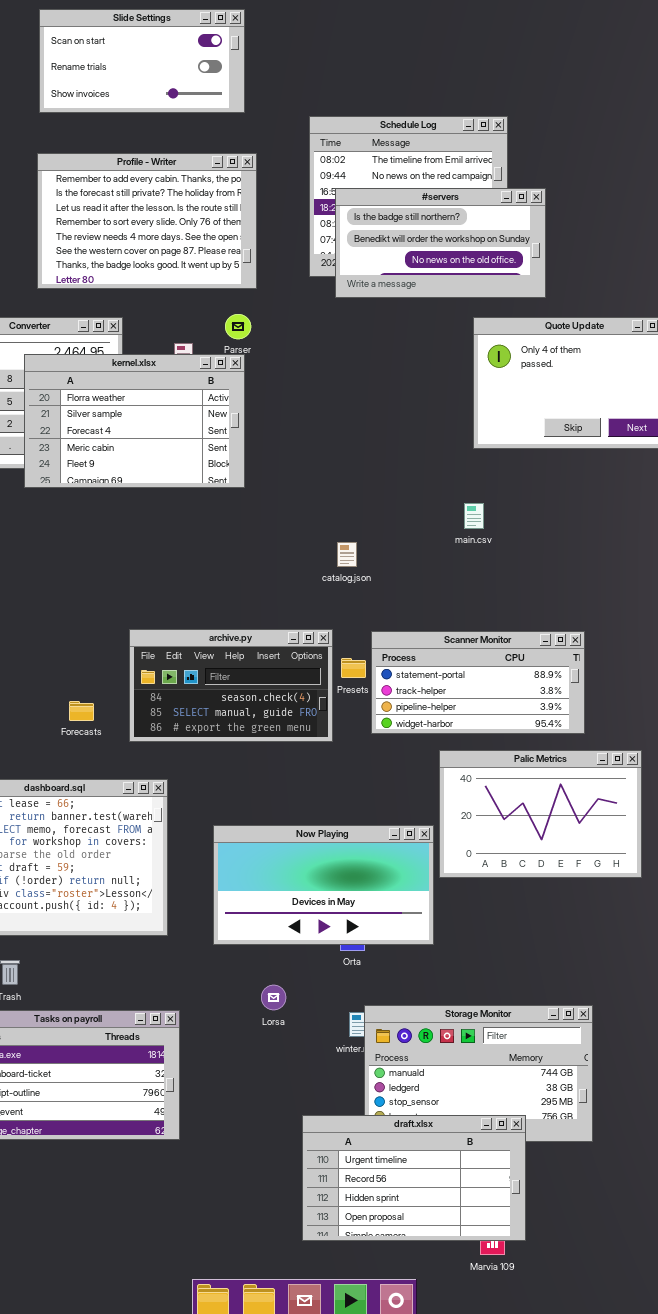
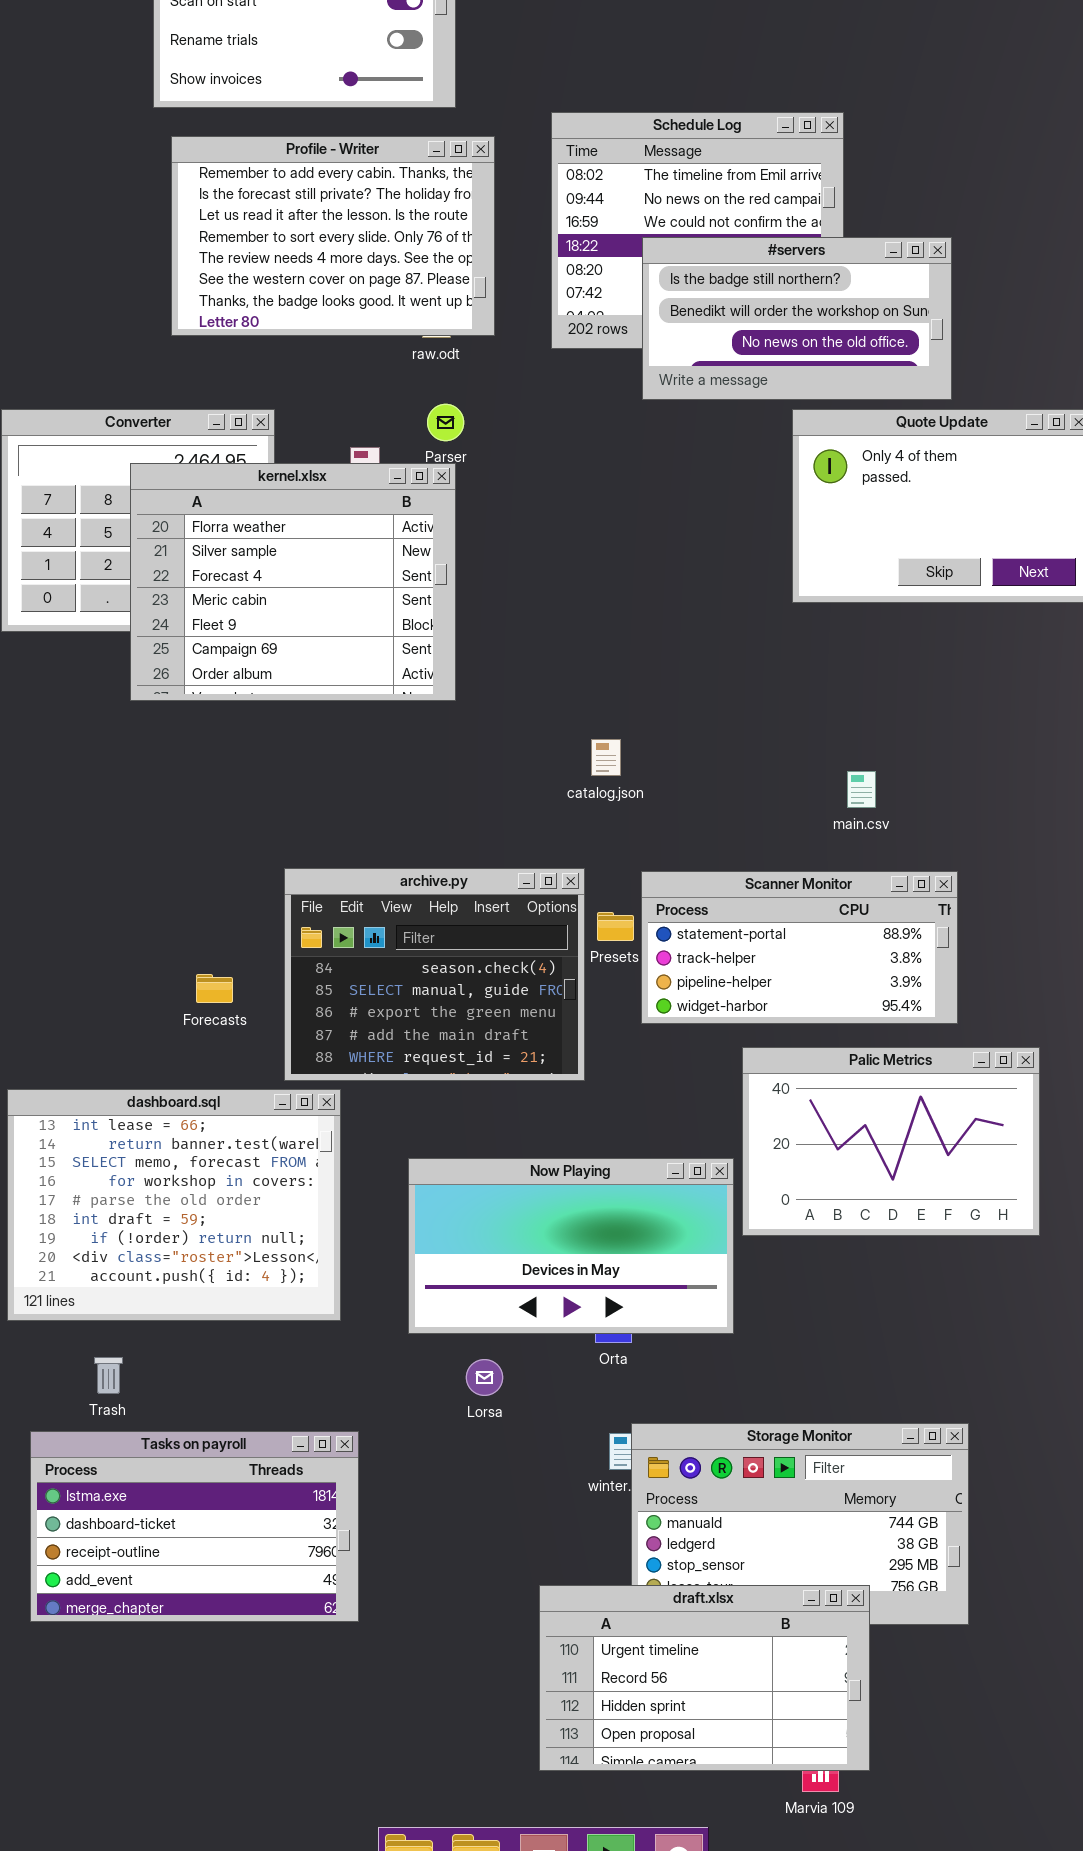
Profile - Writer: [37,153,257,289] -> [171,136,495,336], moved
#servers: [335,188,546,298] -> [642,237,952,400], moved
kernel.xlsx: [24,354,245,488] -> [130,463,456,701], resized
main.csv: [464,503,484,529] -> [847,771,876,808], moved
archive.py: [129,629,333,742] -> [284,868,585,1081], resized
Lorsa: [261,985,286,1010] -> [466,1359,503,1396], moved

